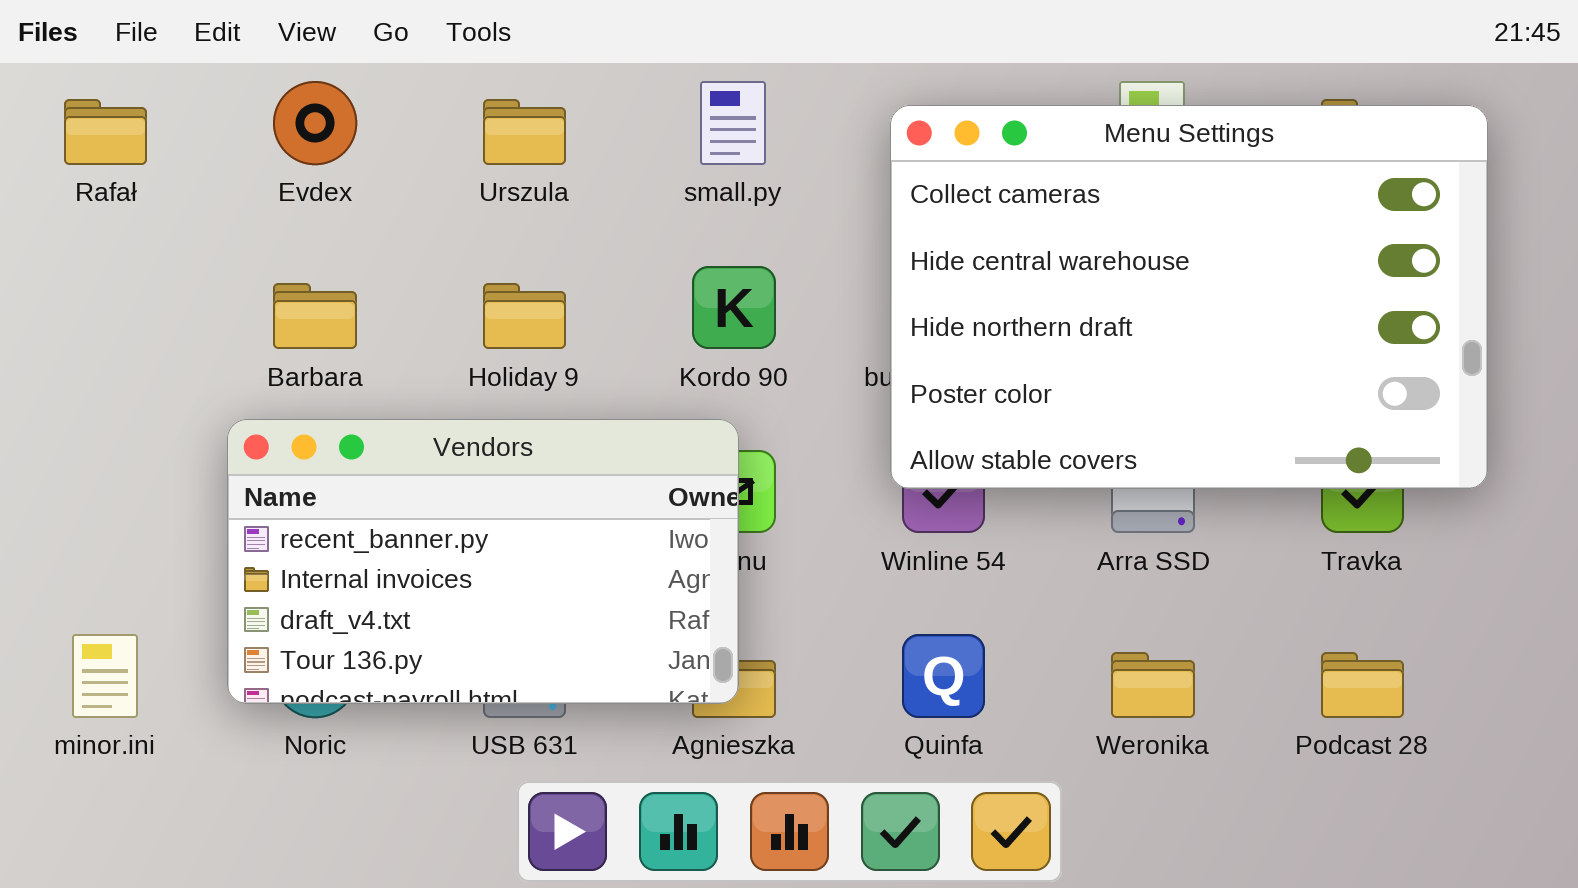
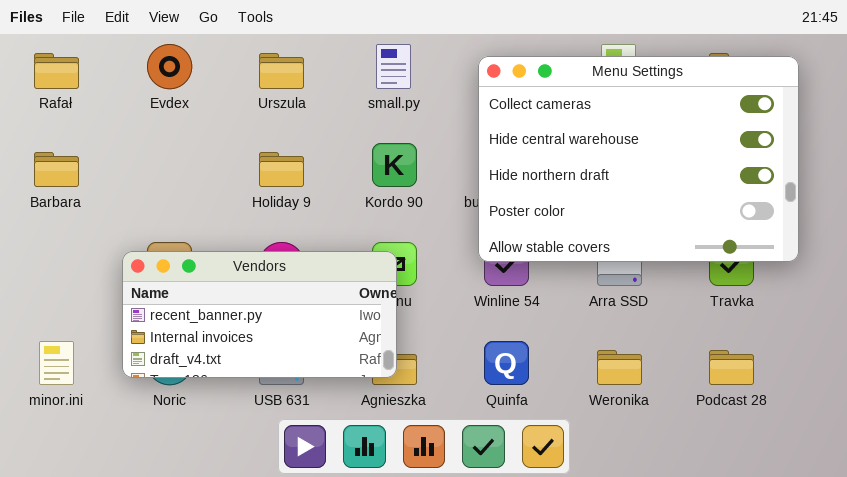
Barbara: [273,283,357,349] -> [34,152,79,187], moved
Vendors: [227,419,739,704] -> [122,251,397,378], resized

